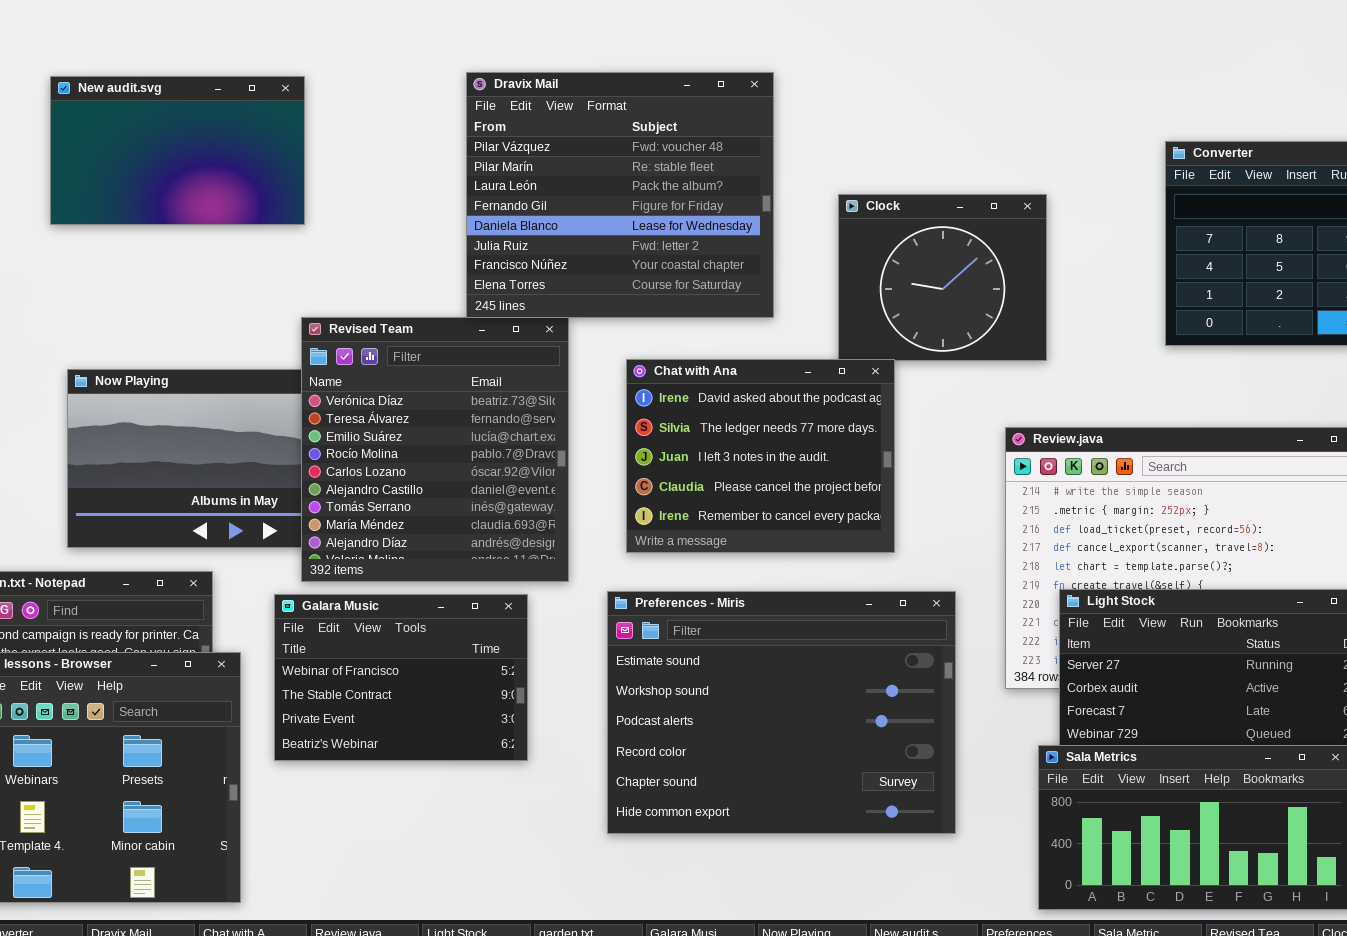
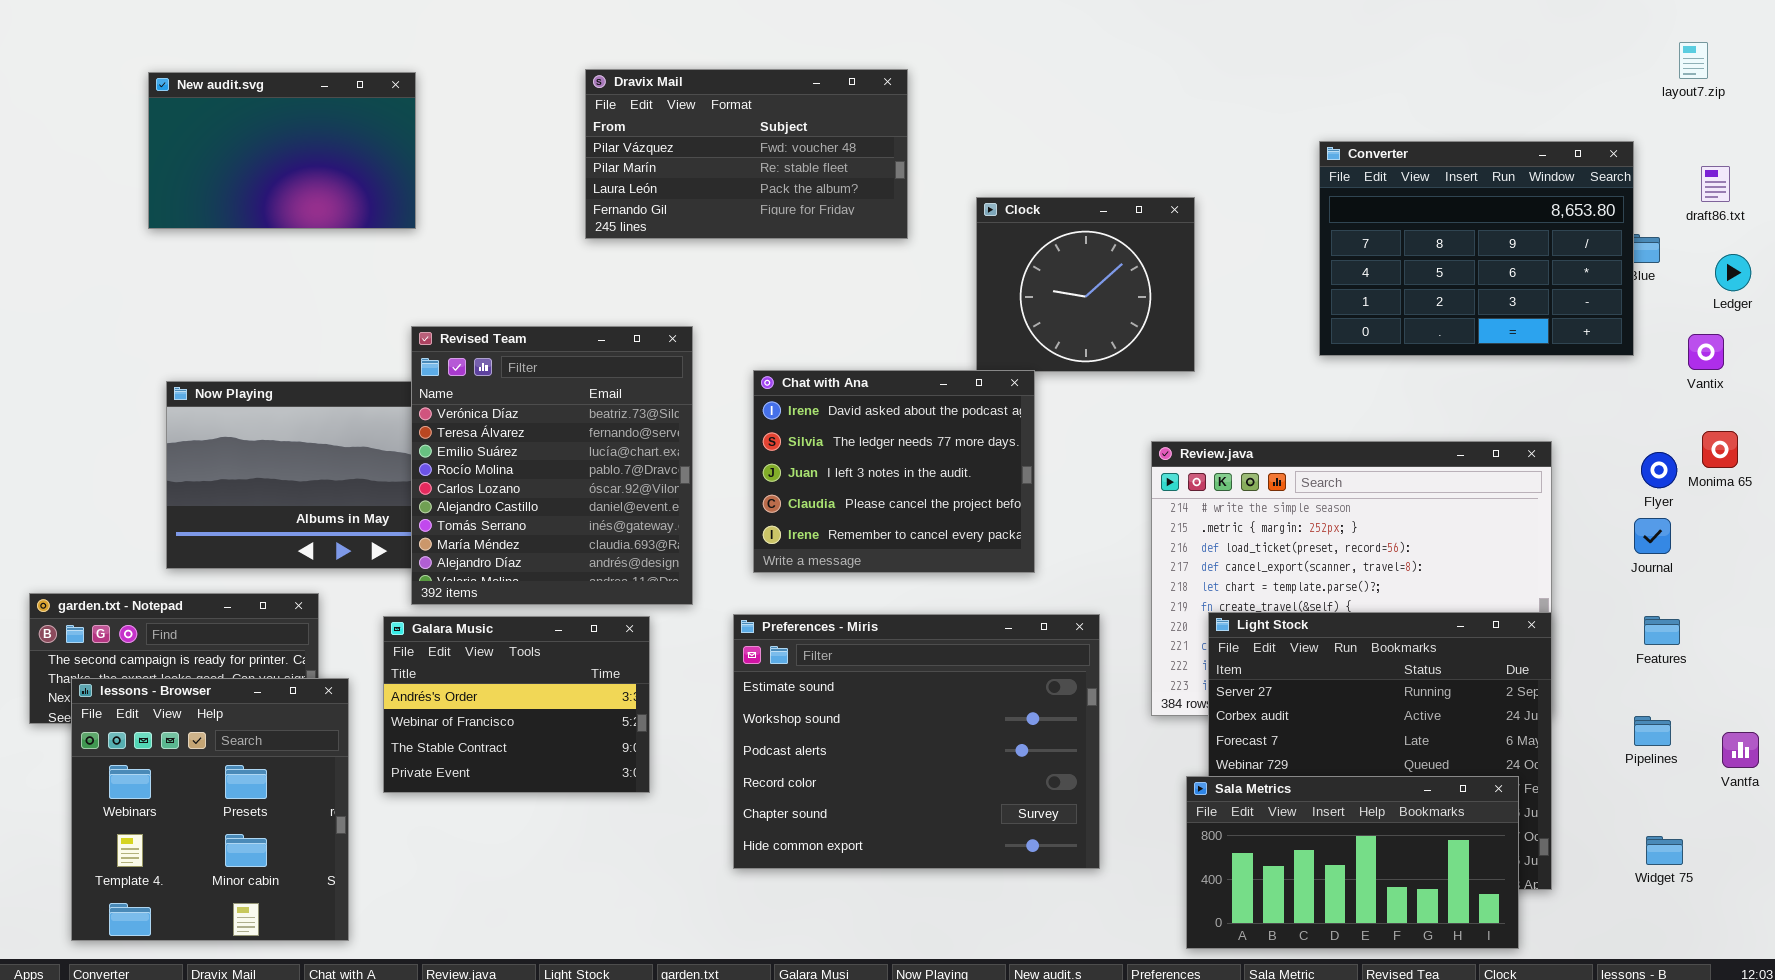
Dravix Mail: [466,72,774,318] -> [585,69,908,239], resized
Galara Music: [274,594,528,761] -> [383,616,650,793], scrolled up 1 row

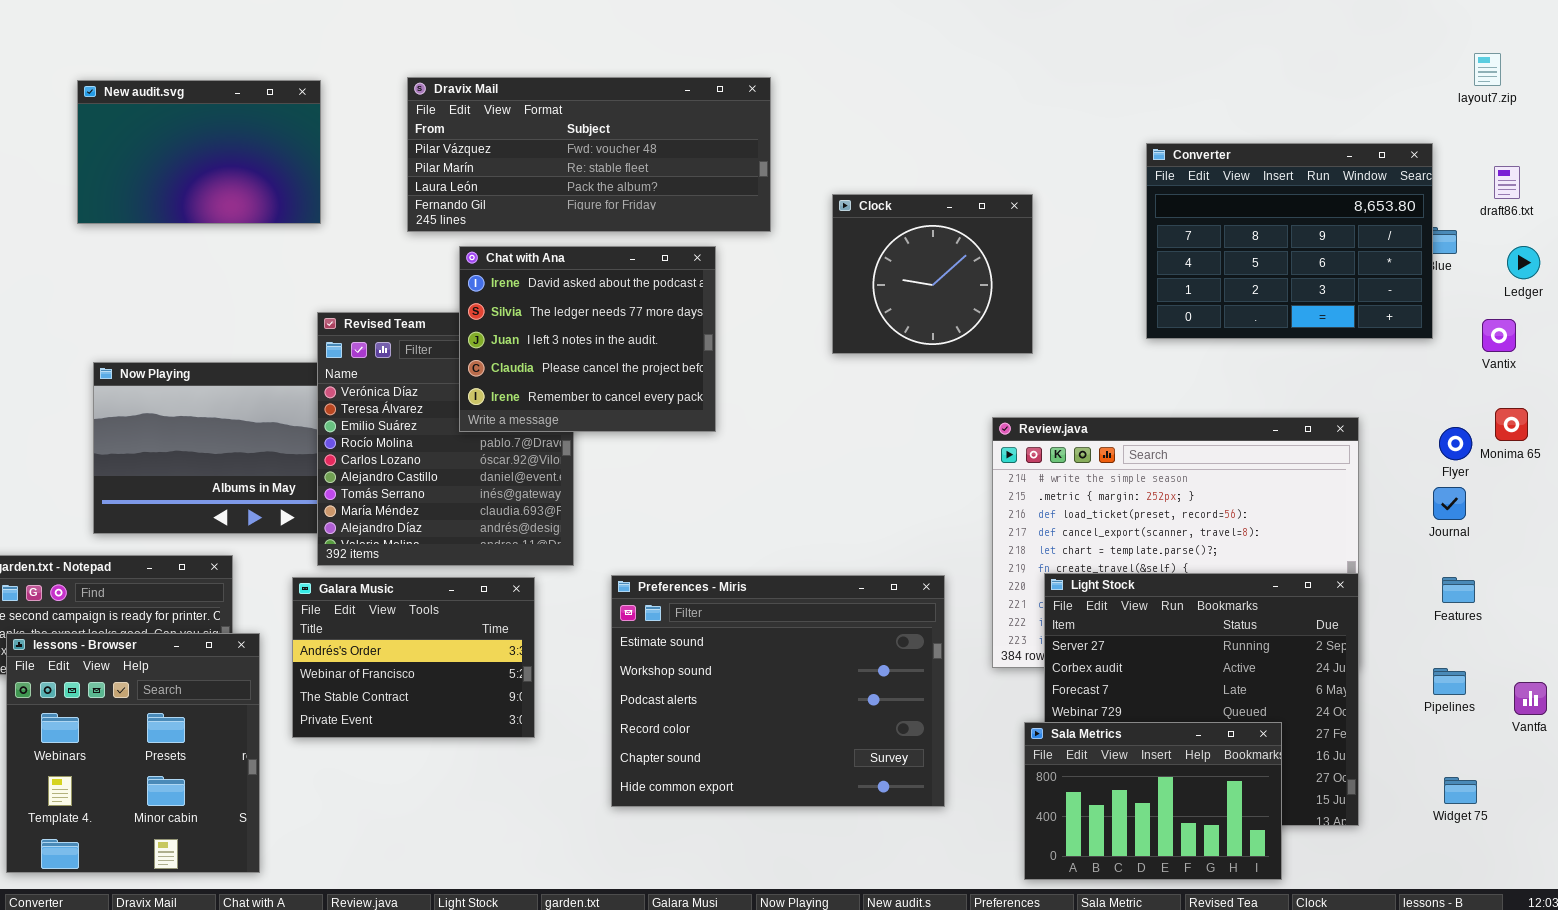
Dravix Mail: [585,69,908,239] -> [407,77,771,232], resized
Chat with Ana: [753,370,1035,573] -> [459,246,716,432], moved
Sala Metrics: [1186,776,1519,949] -> [1024,722,1282,880], resized

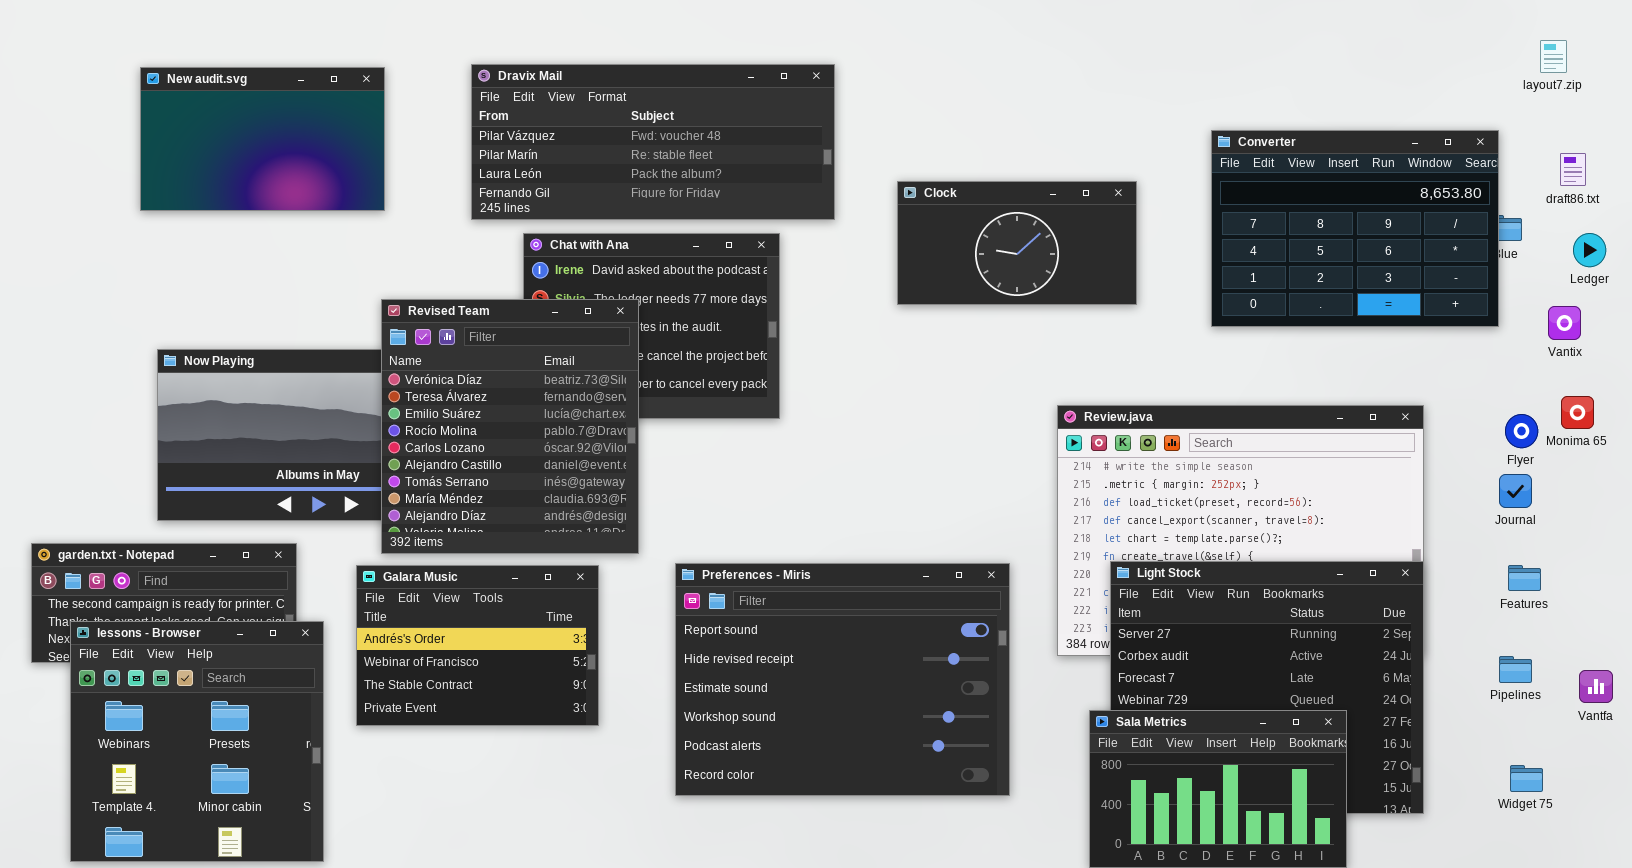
Clock: [832,194,1033,354] -> [897,181,1137,305], resized
Revised Team: [317,312,574,566] -> [381,299,639,554], raised
Preferences - Miris: [611,575,945,807] -> [675,563,1010,796], scrolled up 2 rows

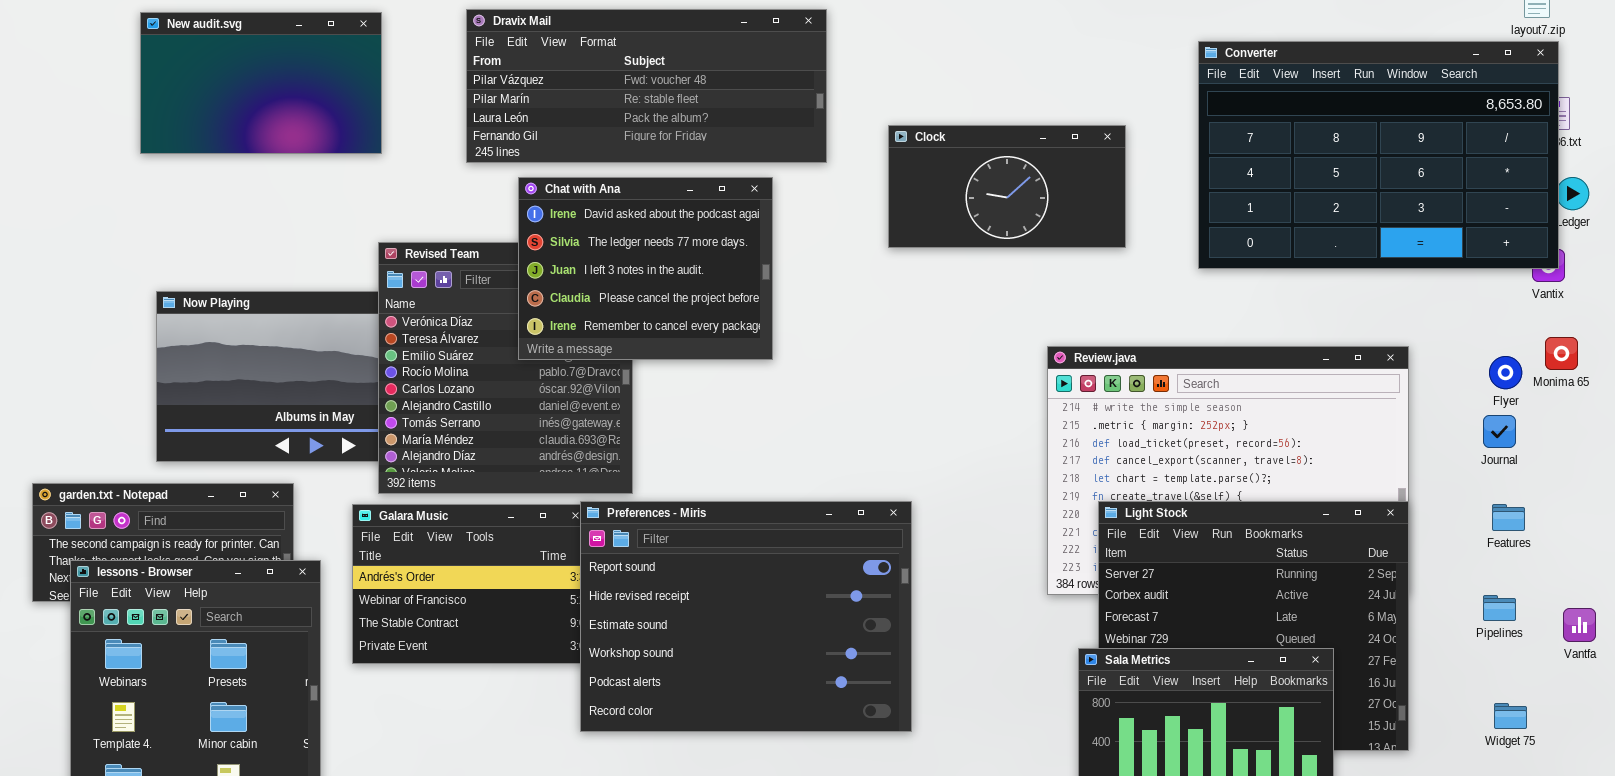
Converter: [1211,130,1499,327] -> [1198,41,1559,269], resized
Chat with Ana: [523,233,780,419] -> [518,177,773,360], raised
Preferences - Miris: [675,563,1010,796] -> [580,501,912,732], moved

